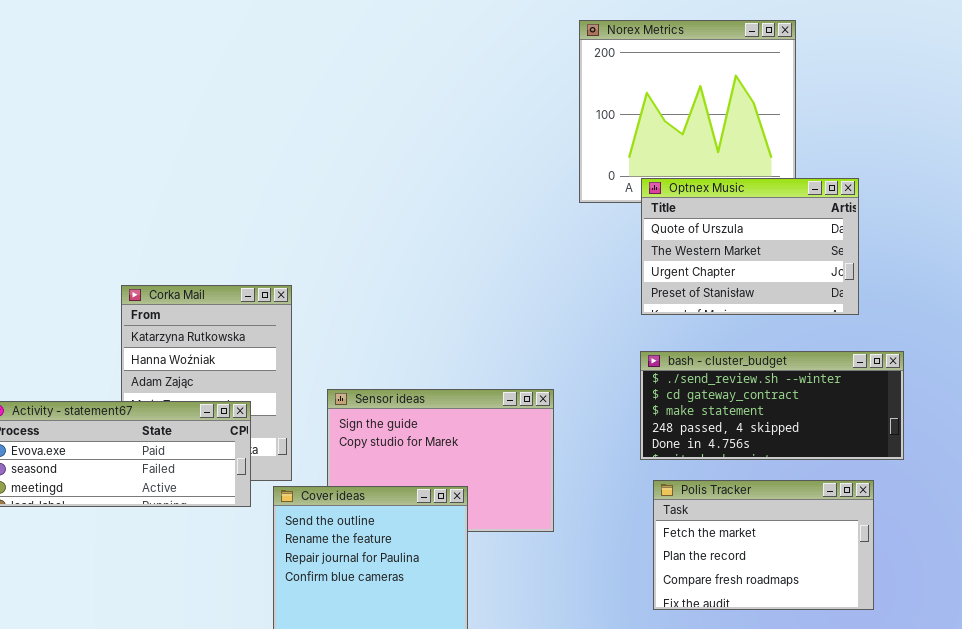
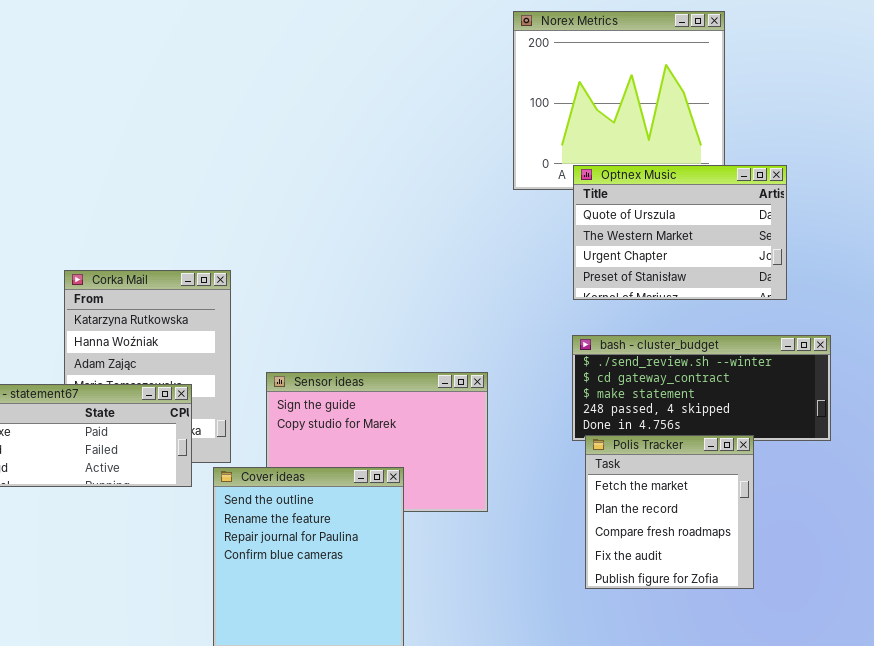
Polis Tracker: [653,480,874,610] -> [585,435,754,589], resized

